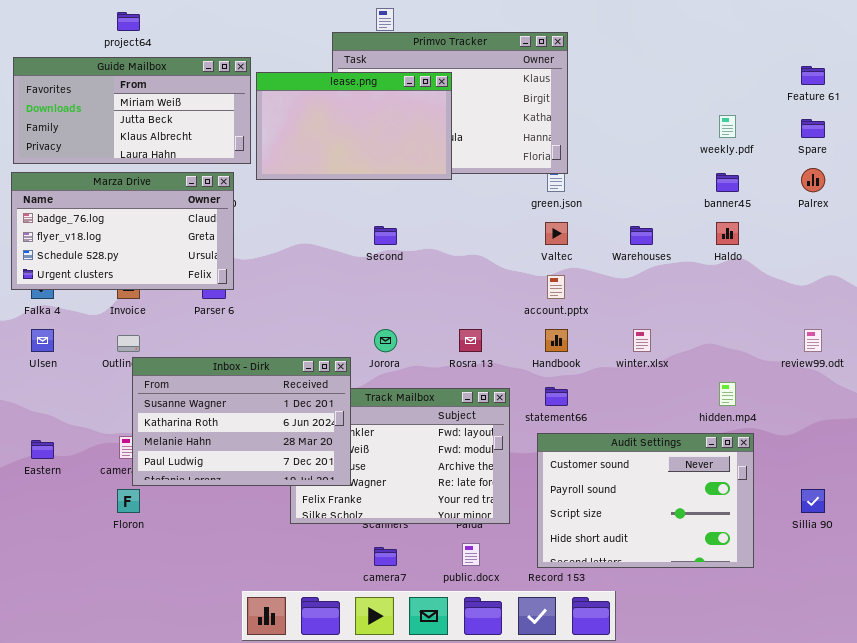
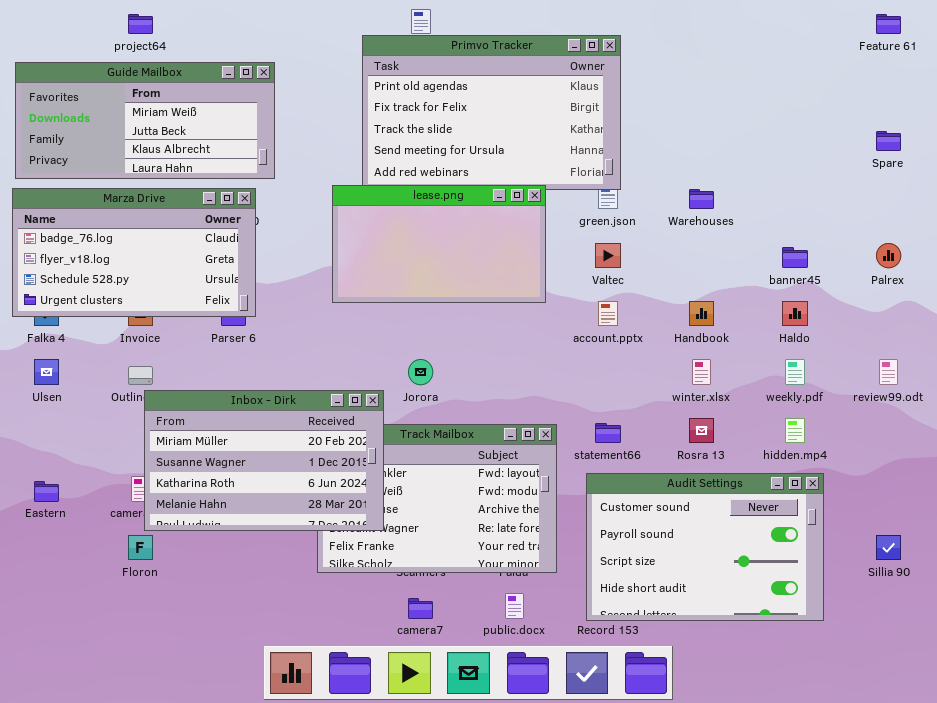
Feature 61: [801,66,825,85] -> [876,14,901,34], moved
lease.png: [256,72,452,180] -> [332,185,546,303], moved
weekly.pdf: [719,115,736,138] -> [785,359,805,385], moved
Palrex: [801,168,825,192] -> [876,243,901,268], moved
banner45: [716,173,739,192] -> [782,247,808,268], moved
Haldo: [716,222,739,245] -> [782,301,808,326], moved
Warehouses: [630,226,653,245] -> [689,189,714,209], moved
Rosra 13: [459,329,482,352] -> [689,418,714,443], moved
Handbook: [545,329,568,352] -> [689,301,714,326], moved
Inbox - Dirk: [132,357,351,486] -> [144,390,384,531], scrolled up 1 row

